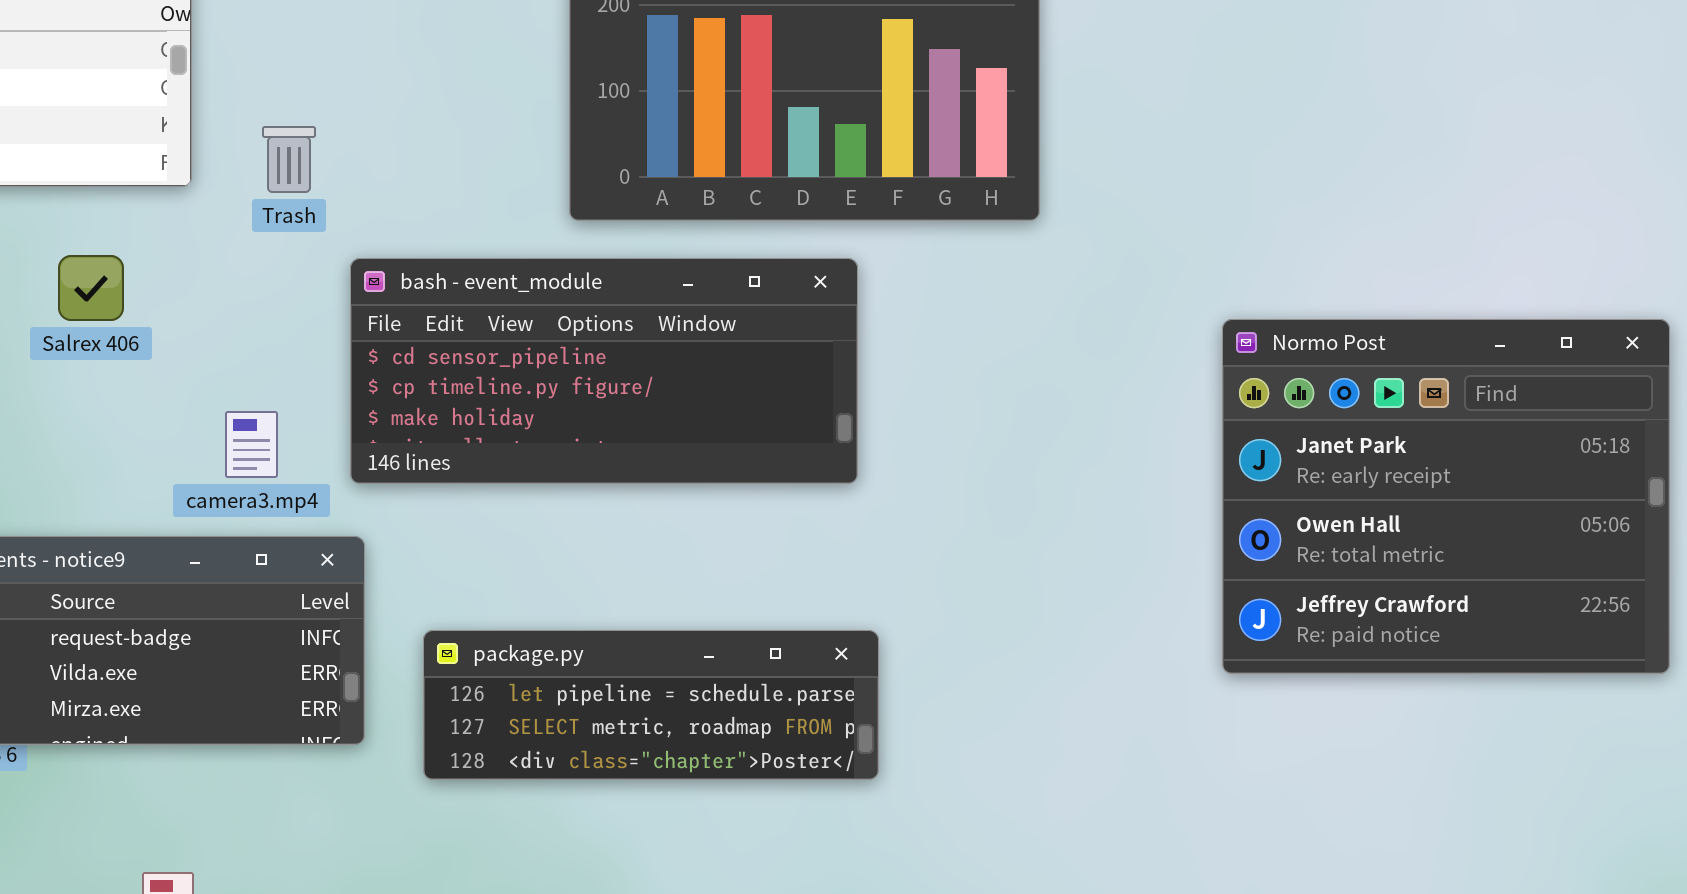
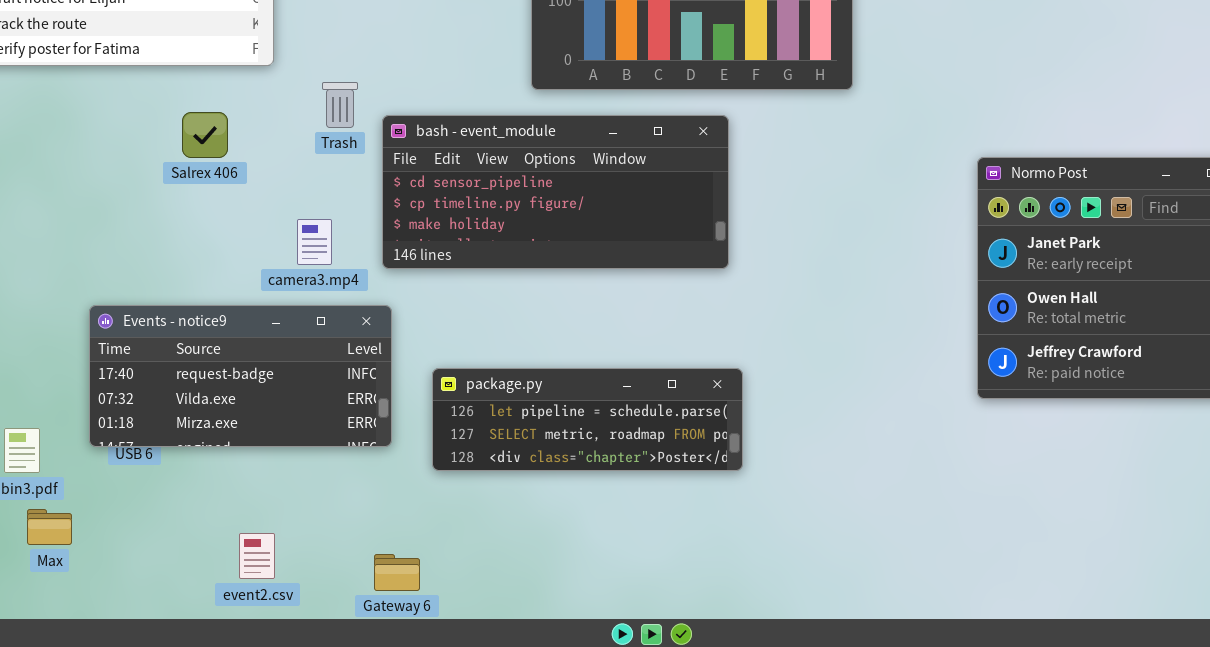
Trash: [262,126,316,193] -> [322,82,358,128], moved

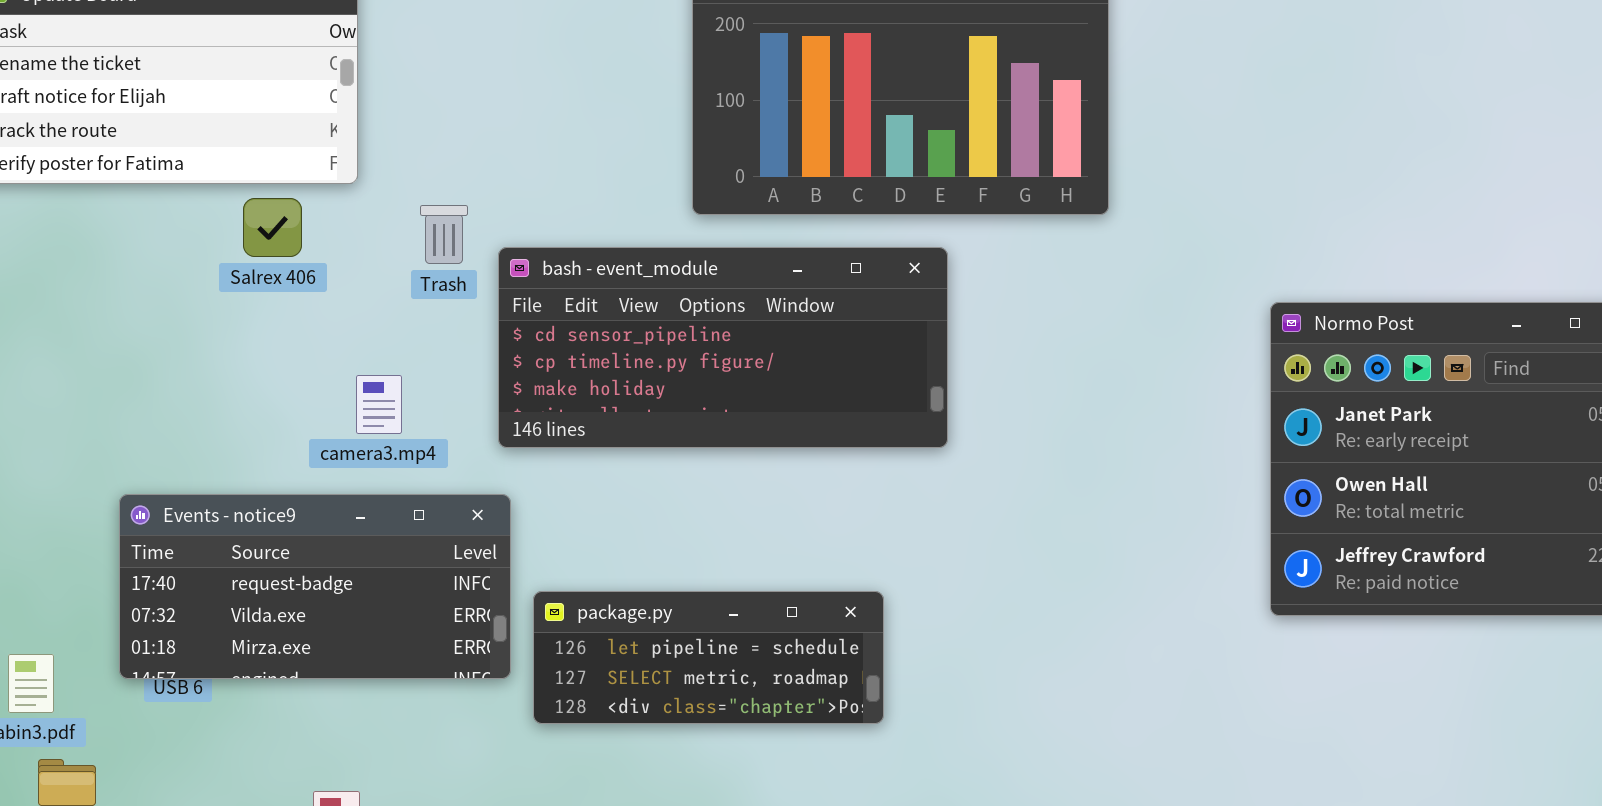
Salrex 406: [182,112,228,158] -> [243,198,302,257], moved
camera3.mp4: [297,219,332,265] -> [356,375,402,434], moved
package.py: [432,368,743,471] -> [533,591,884,724], moved, resized

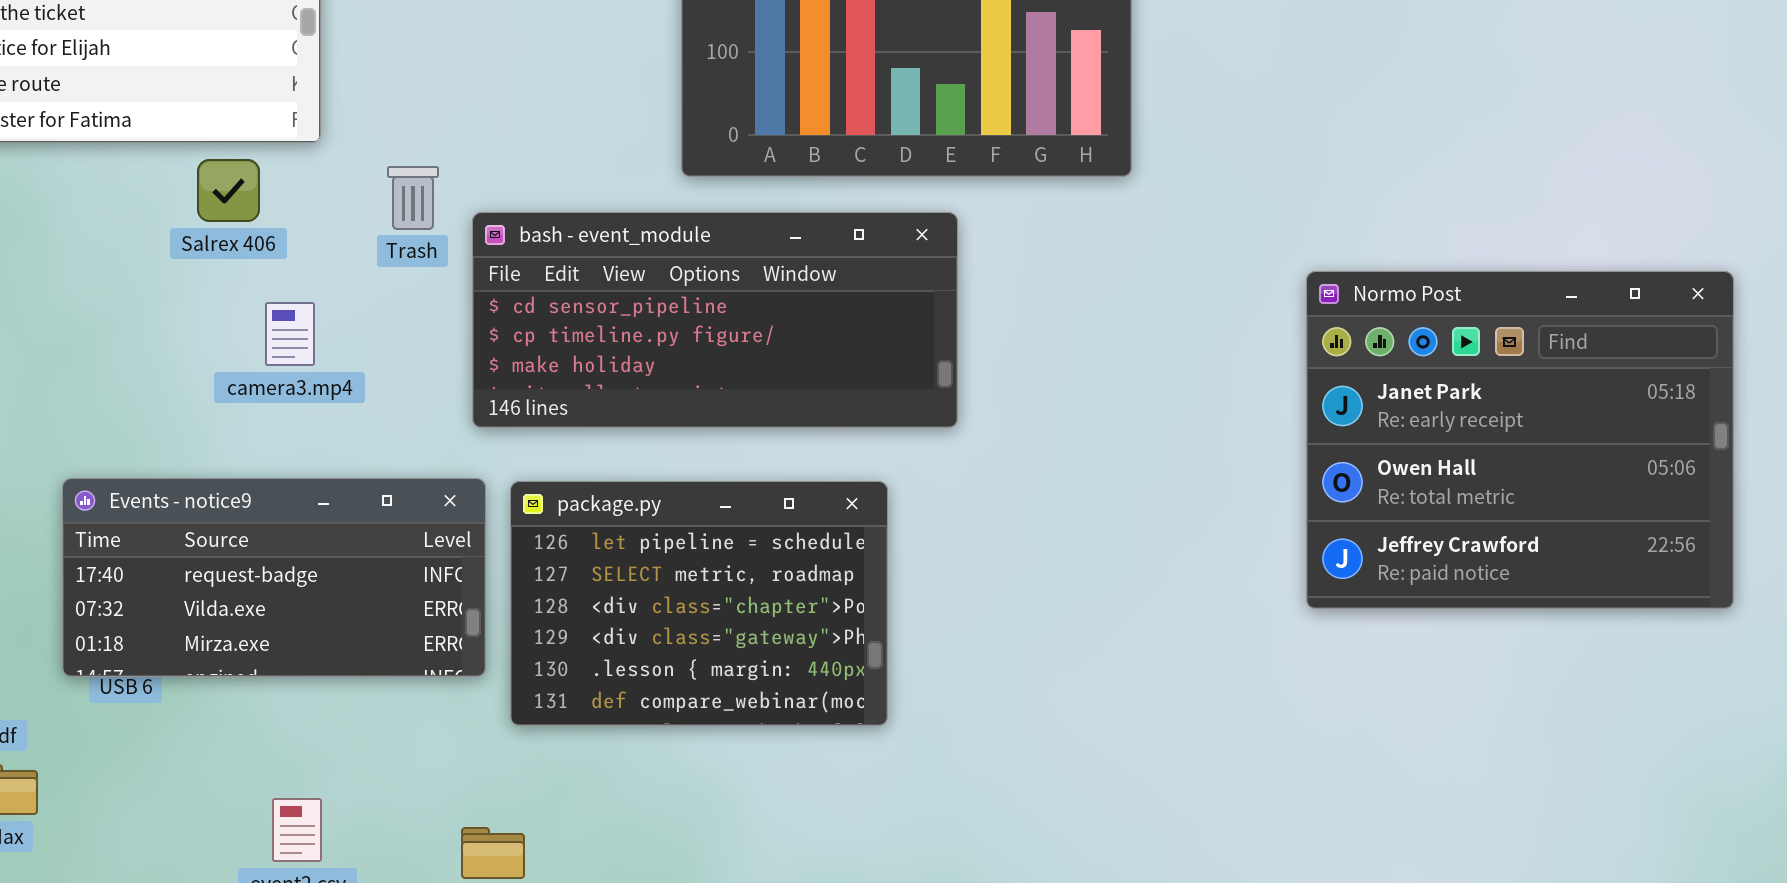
camera3.mp4: [356,375,402,434] -> [265,302,315,366], moved
package.py: [533,591,884,724] -> [510,481,888,726], resized

